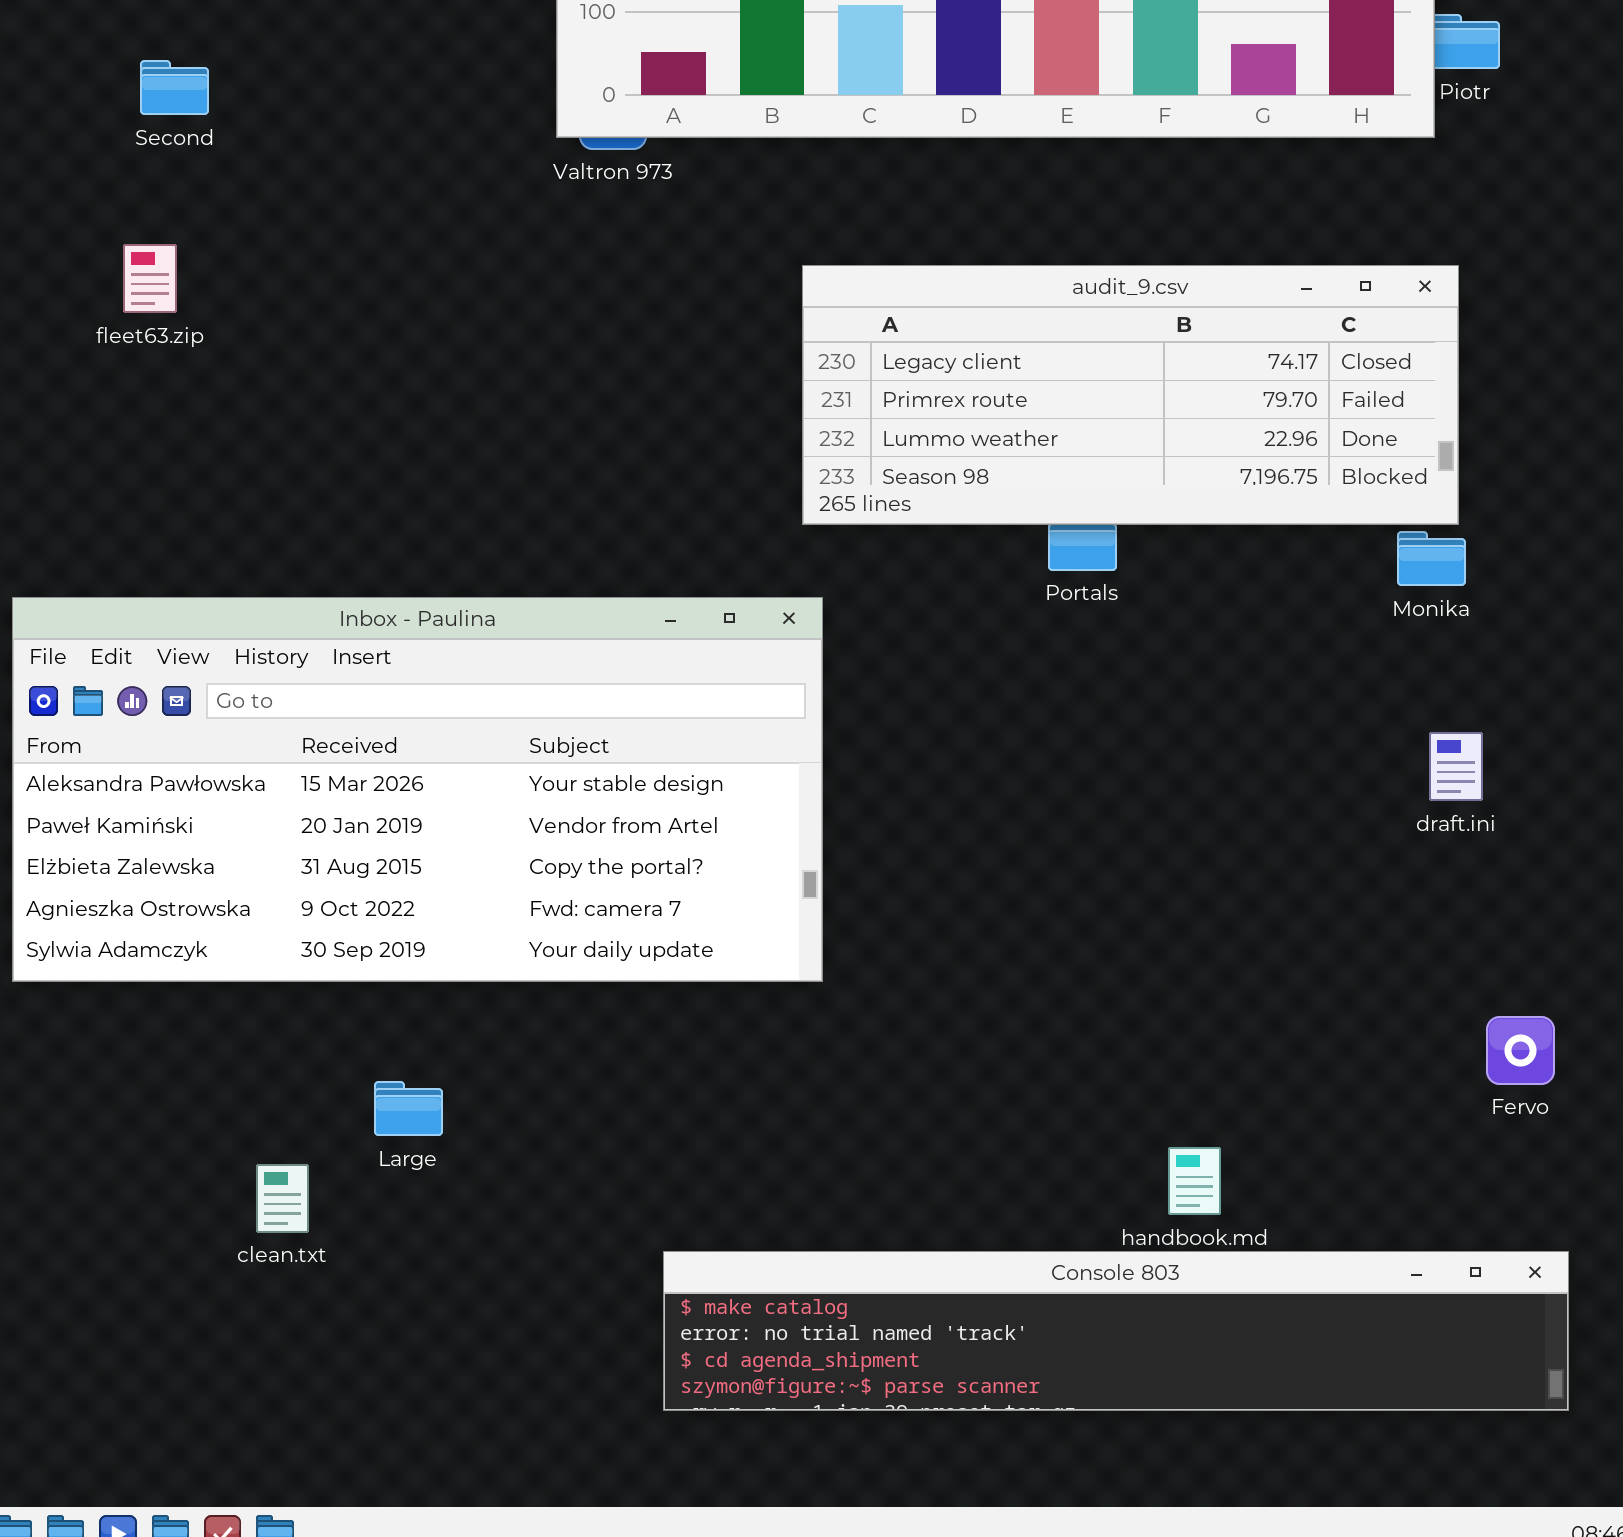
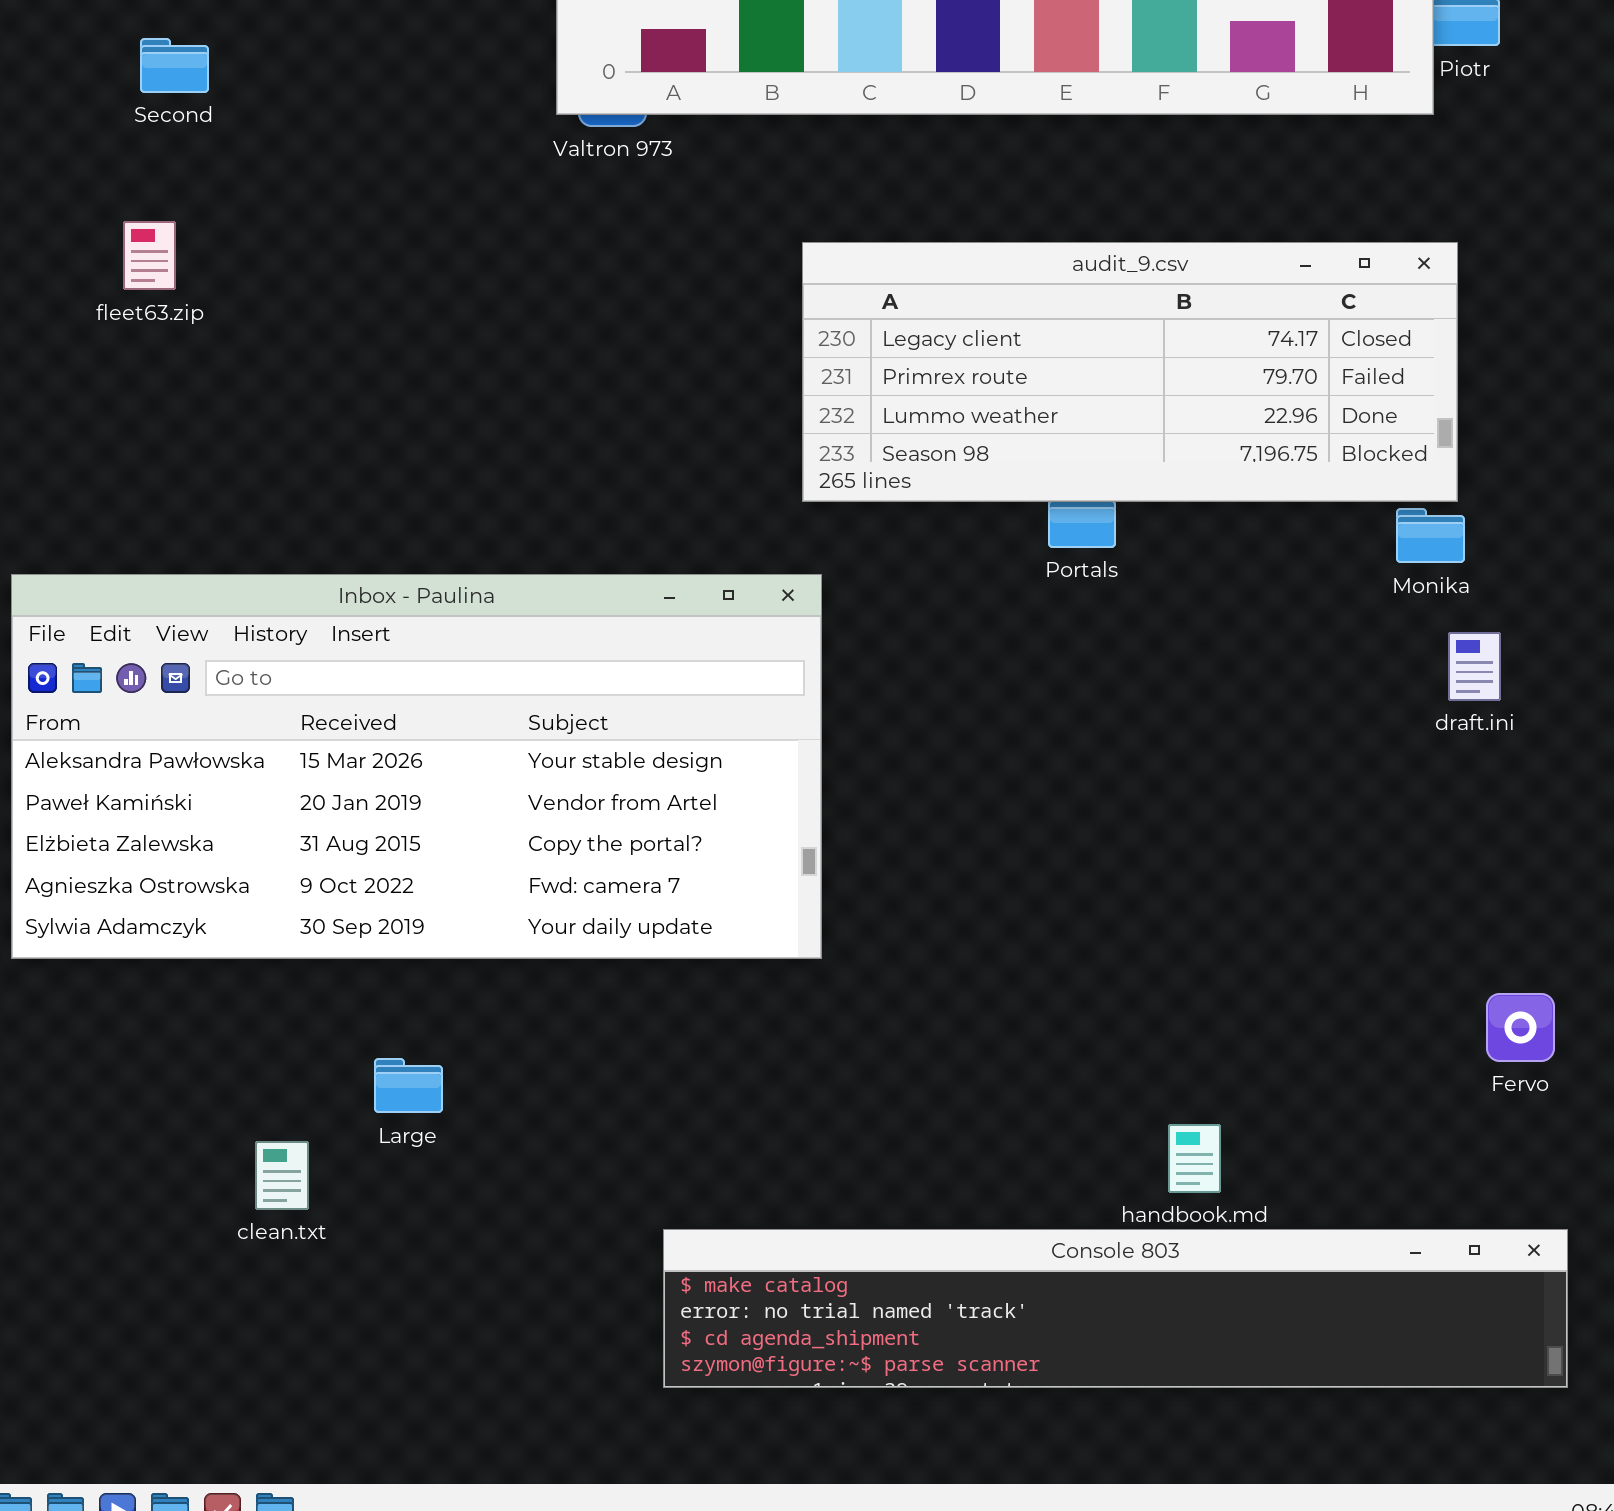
draft.ini: [1429,732,1483,801] -> [1448,632,1501,701], moved

